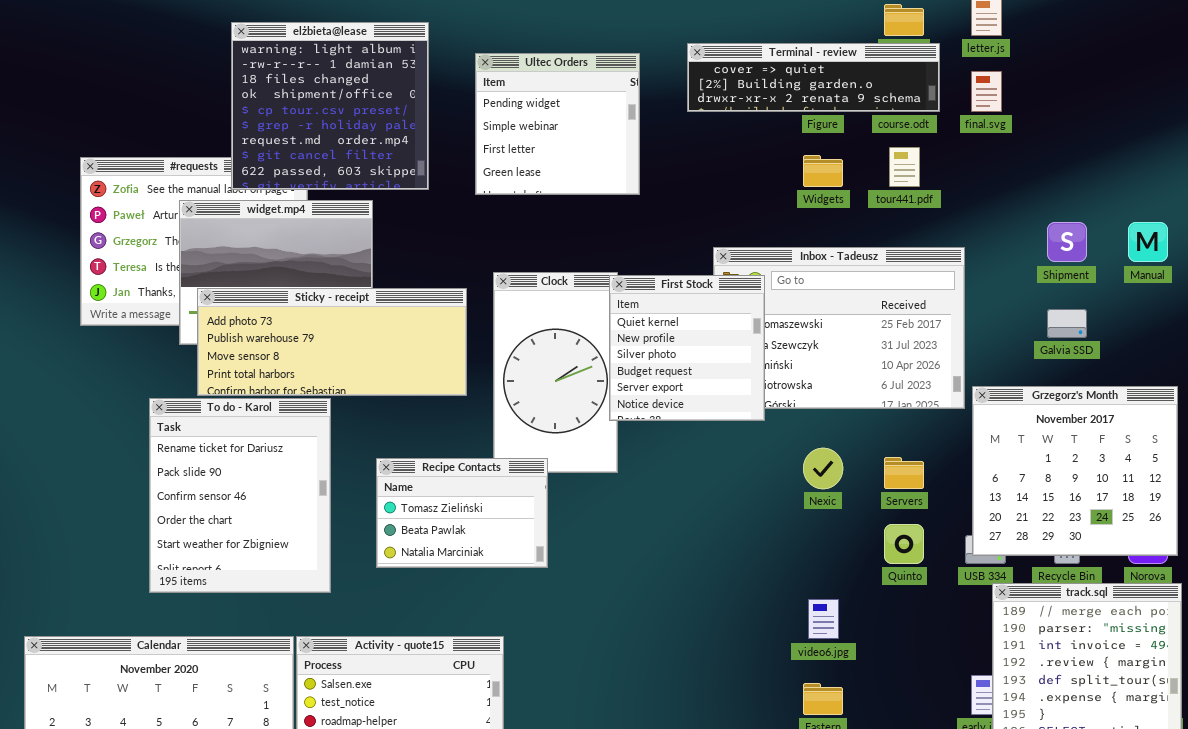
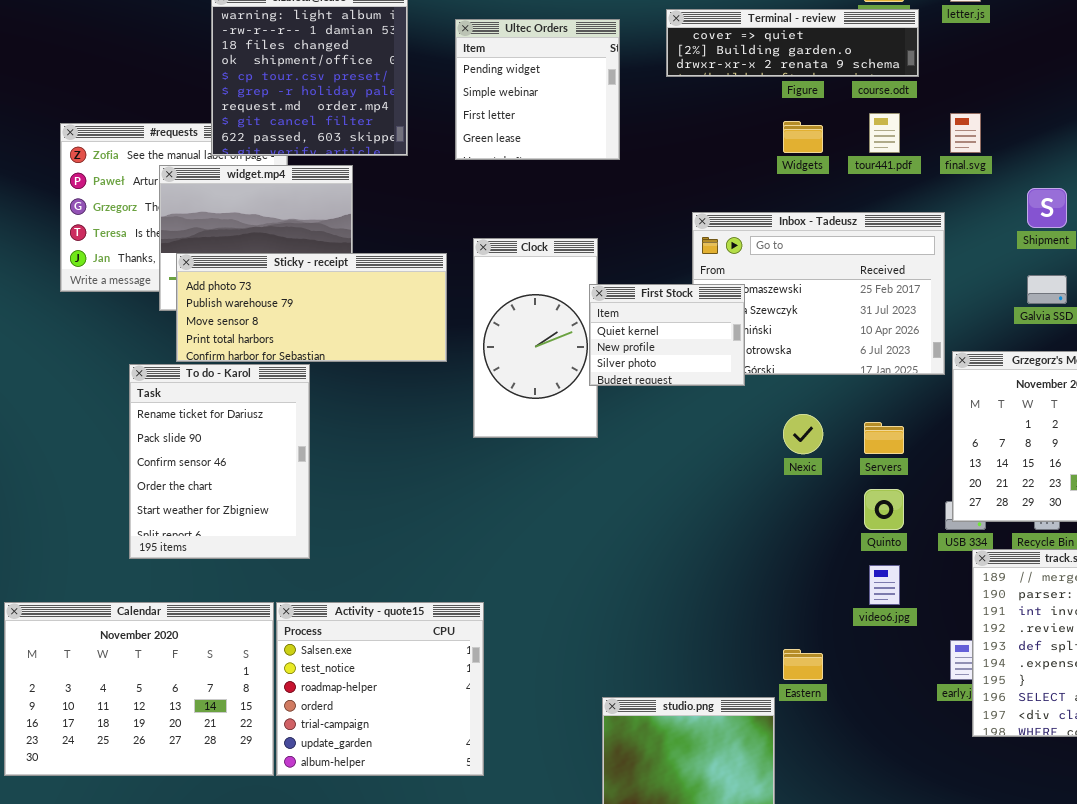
final.svg: [971,71,1002,112] -> [950,113,981,153], moved
First Stock: [609,275,765,421] -> [589,284,745,386], resized
Recipe Contacts: [376,458,548,568] -> none, closed
video6.jpg: [808,599,839,639] -> [869,565,900,605], moved

